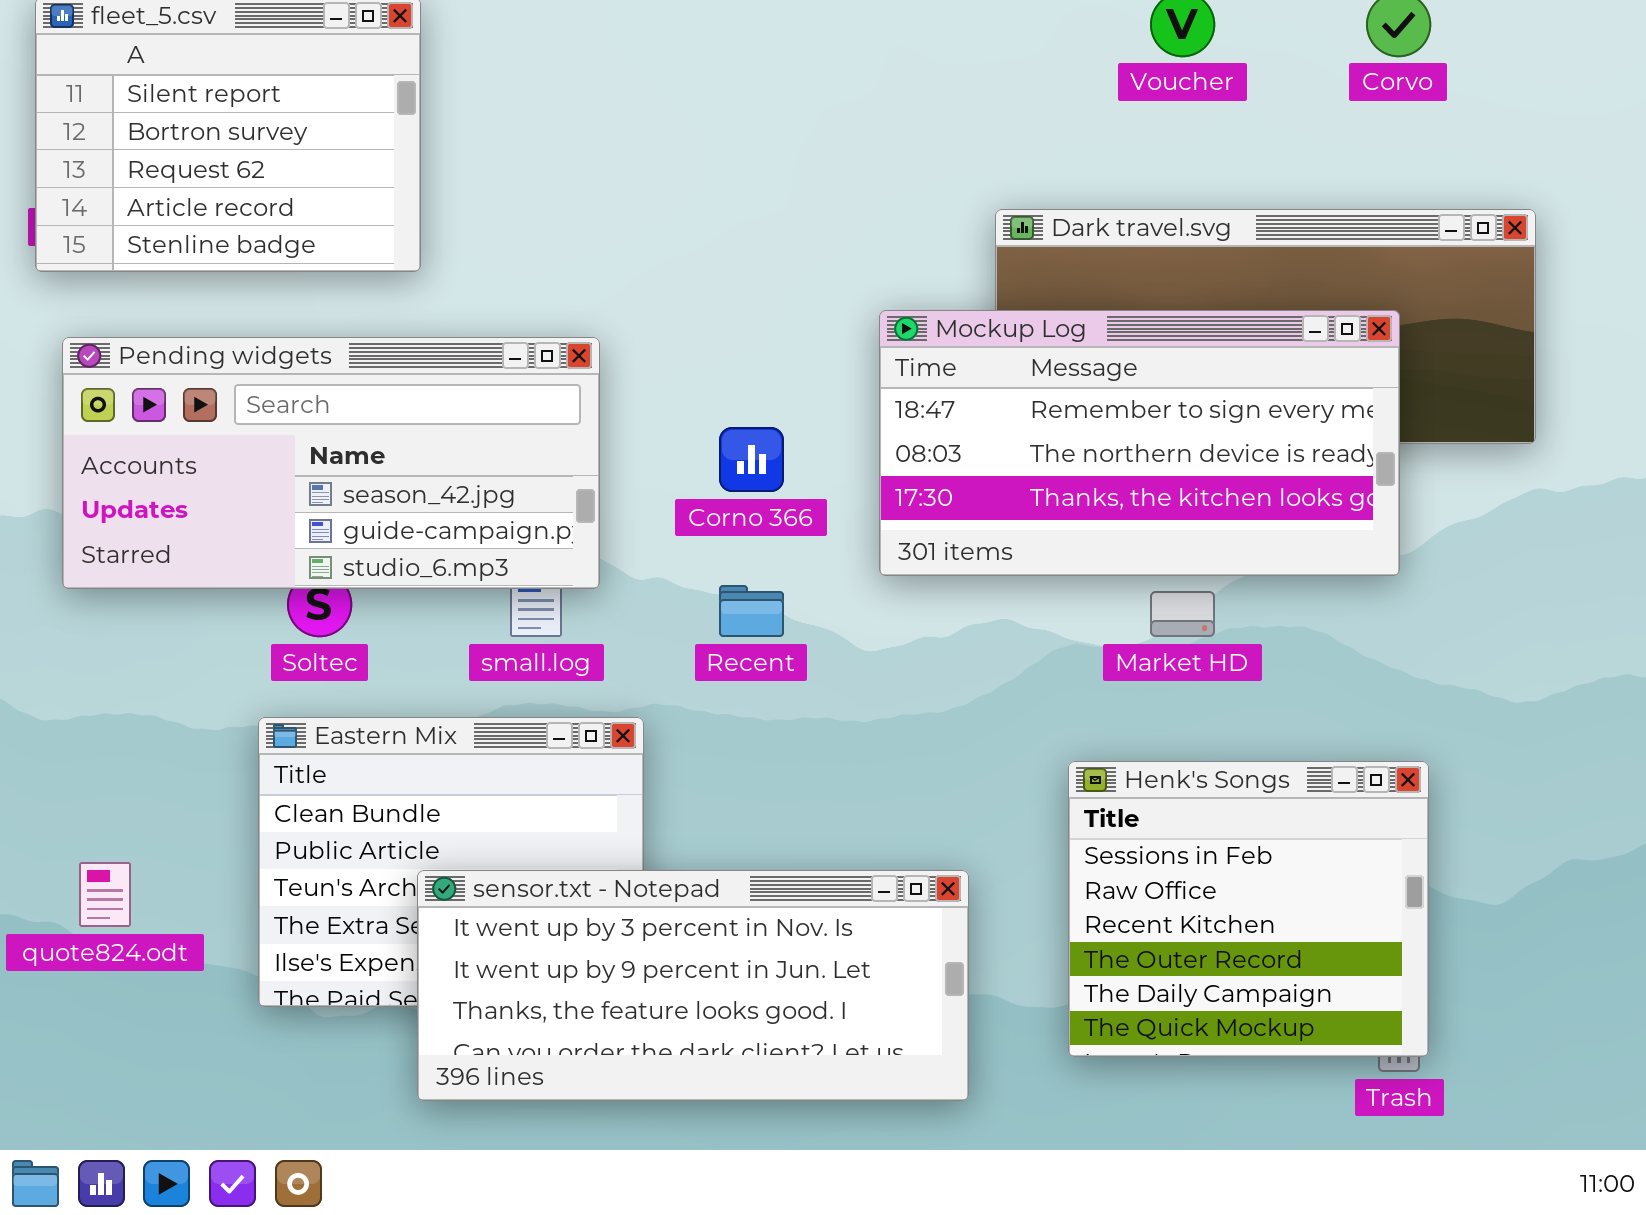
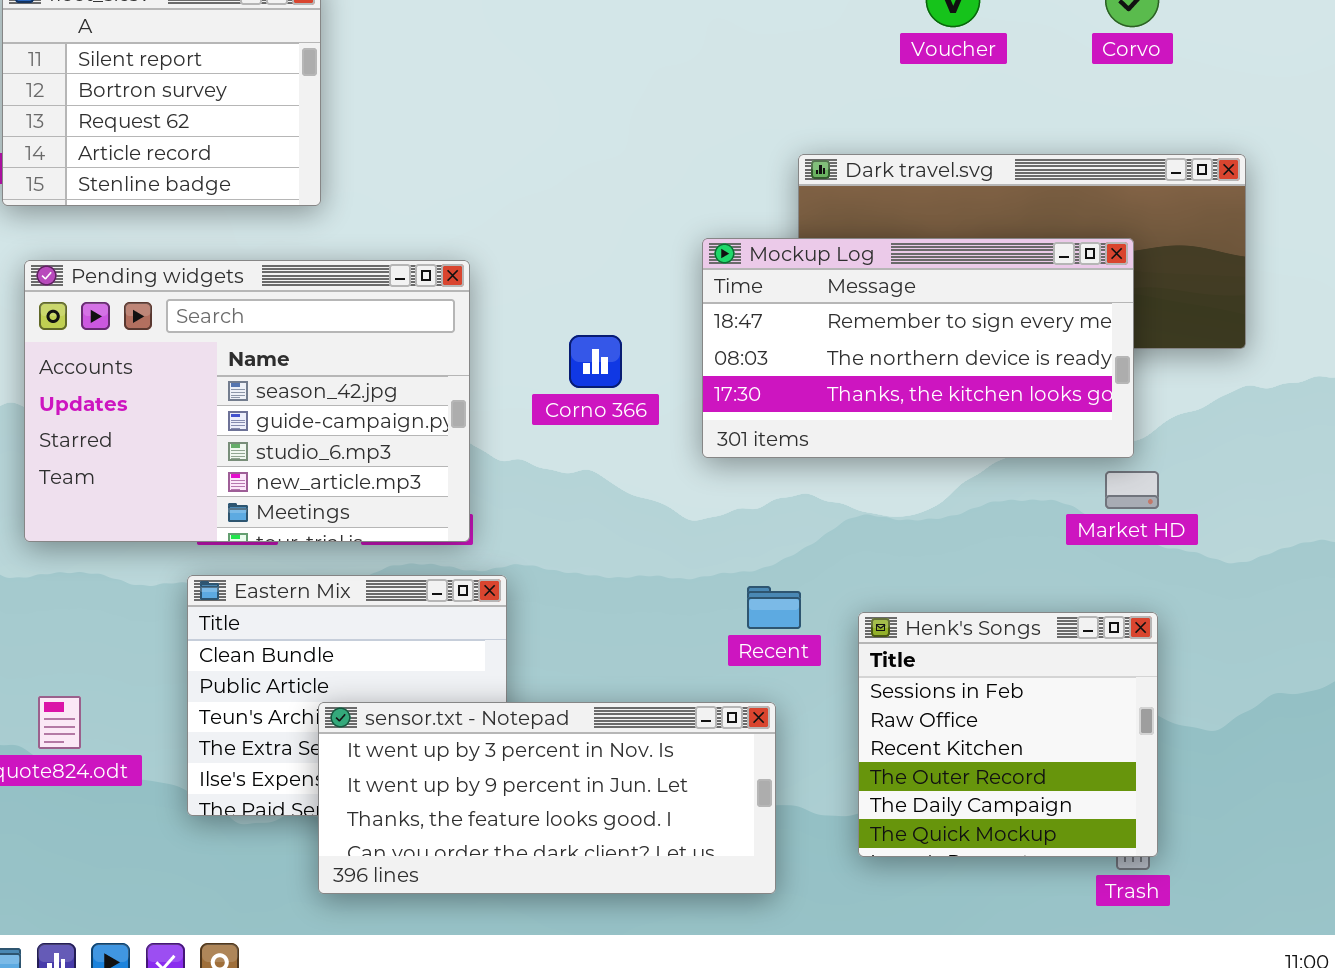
Pending widgets: [62,337,600,589] -> [24,260,470,542], resized
Recent: [719,585,784,637] -> [747,586,801,629], moved
Market HD: [1150,591,1215,637] -> [1105,471,1159,509], moved

